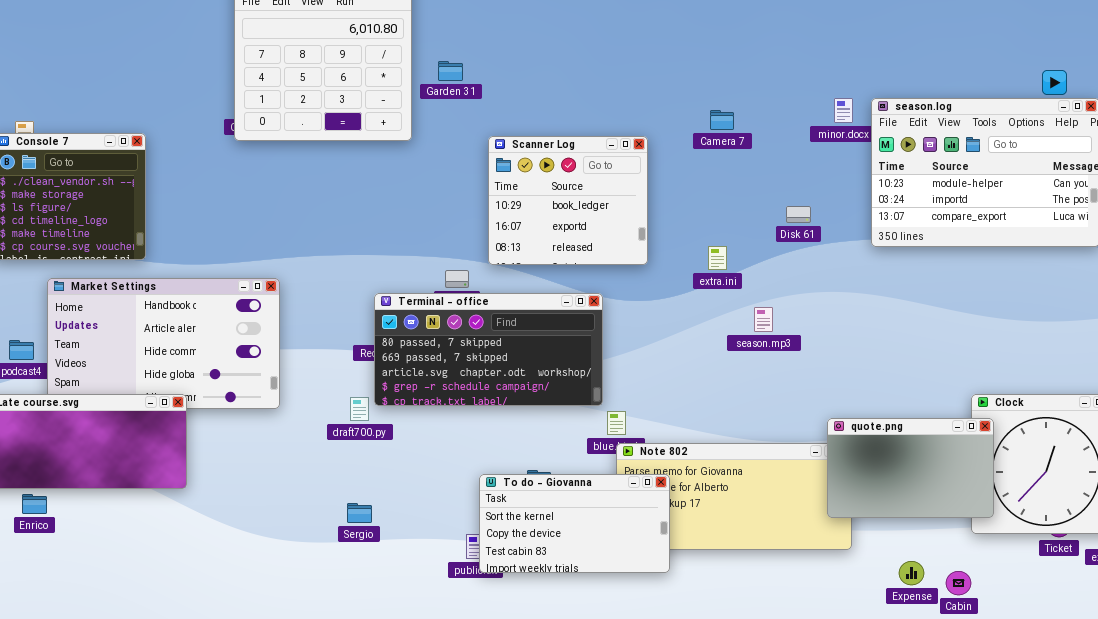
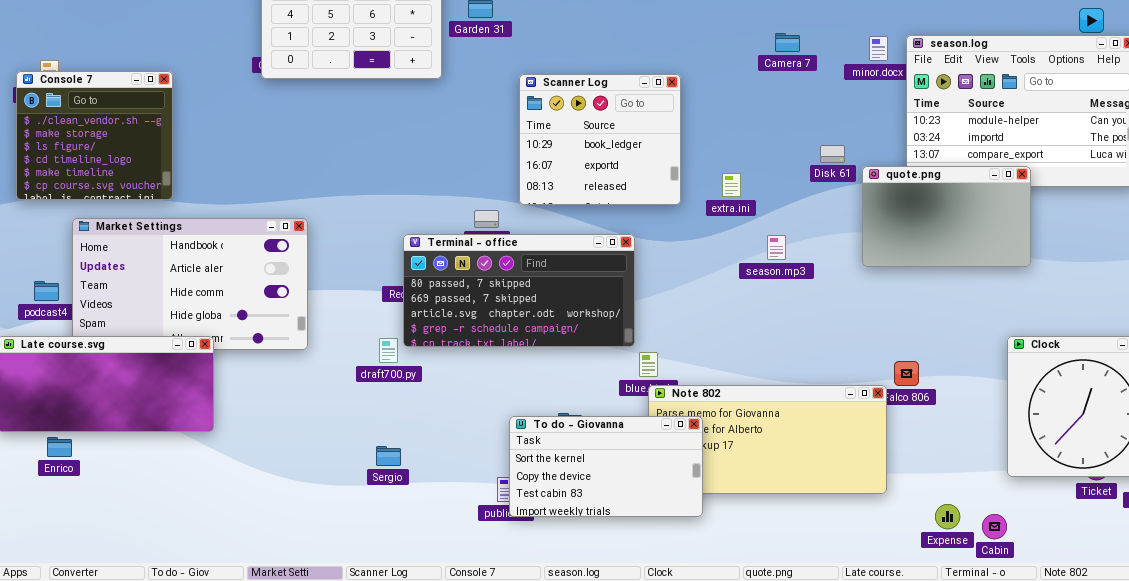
Camera 7: [710,110,734,130] -> [775,33,800,52], moved
extra.ini: [708,246,727,270] -> [722,173,741,197], moved
season.mp3: [754,307,773,332] -> [767,235,786,260], moved
quote.png: [827,418,994,518] -> [862,166,1031,267], moved

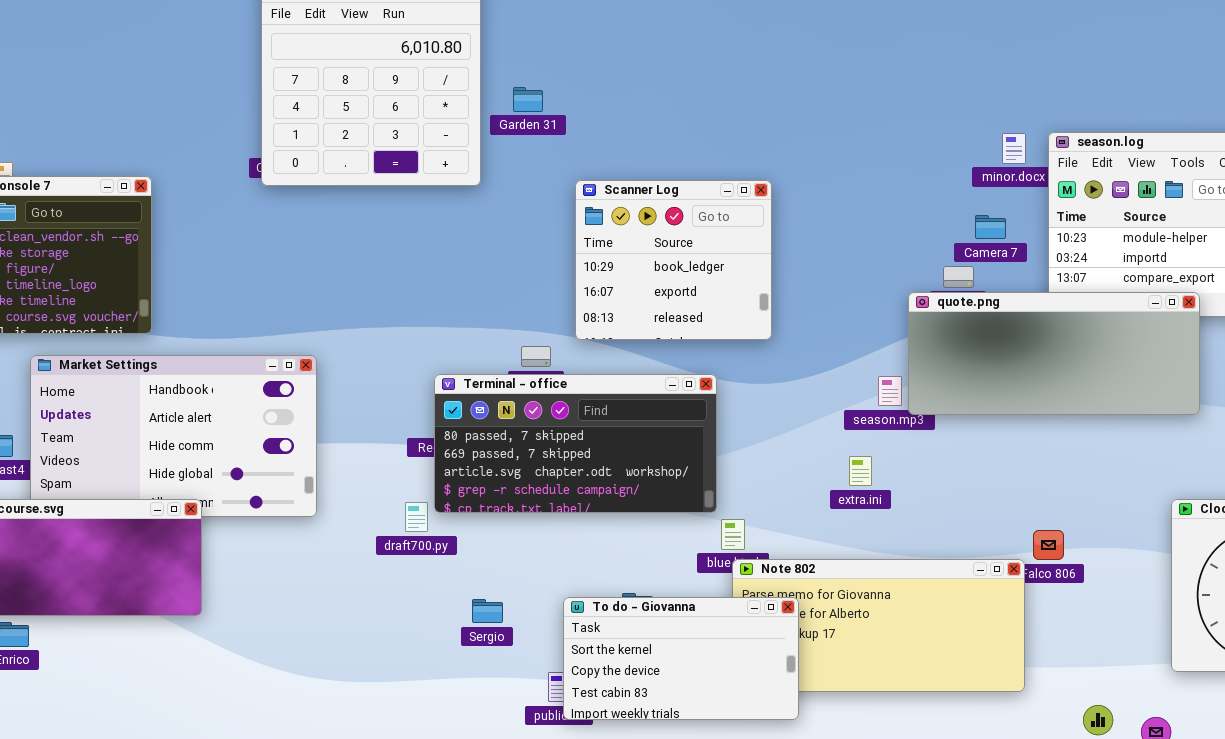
Camera 7: [775,33,800,52] -> [975,215,1006,239], moved
quote.png: [862,166,1031,267] -> [908,292,1200,415], resized
extra.ini: [722,173,741,197] -> [849,456,872,486], moved
Sergio: [376,446,401,466] -> [472,599,503,623], moved

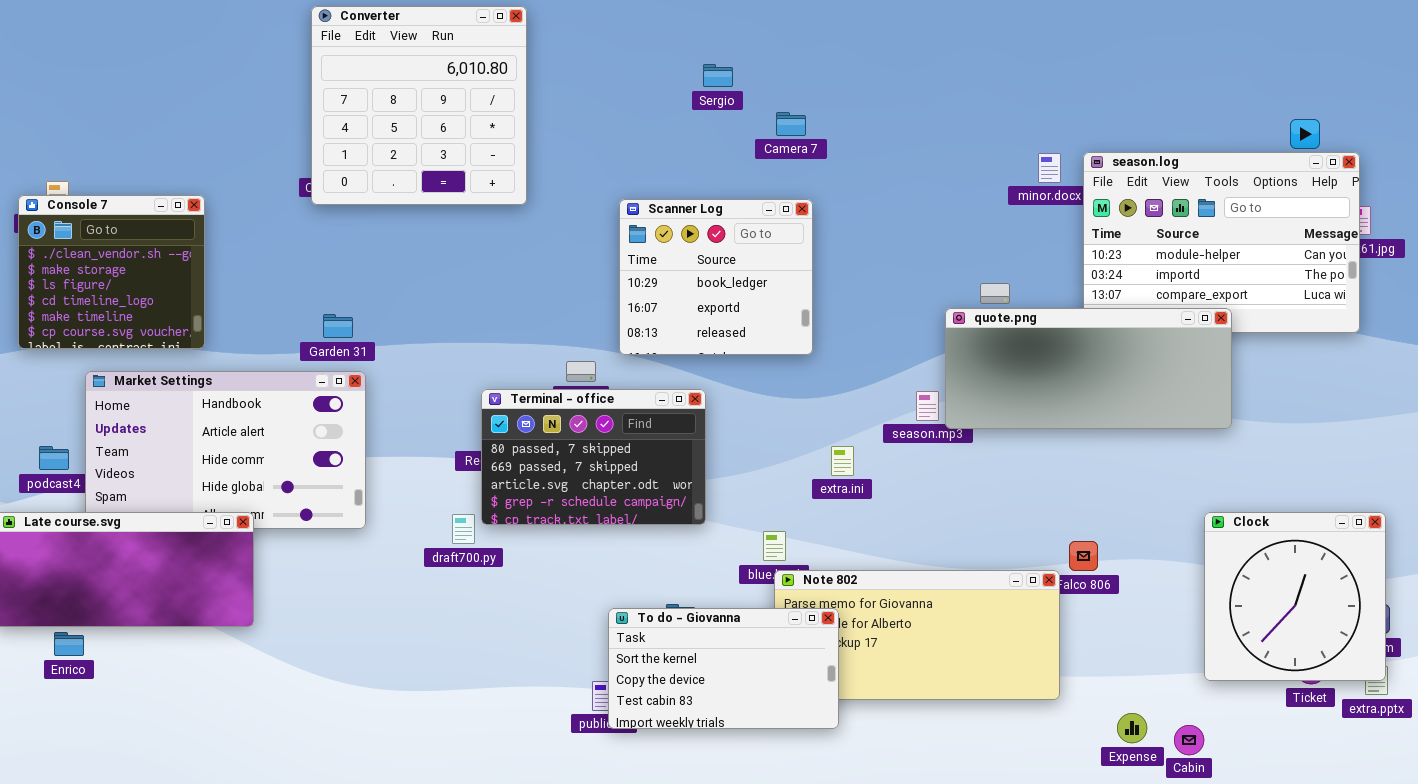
Garden 31: [513,87,543,112] -> [323,314,353,338], moved
Camera 7: [975,215,1006,239] -> [776,112,806,136], moved
Terminal - office: [434,374,717,513] -> [481,389,706,525], resized
extra.ini: [849,456,872,486] -> [831,446,854,476], moved
Sergio: [472,599,503,623] -> [703,64,733,87], moved

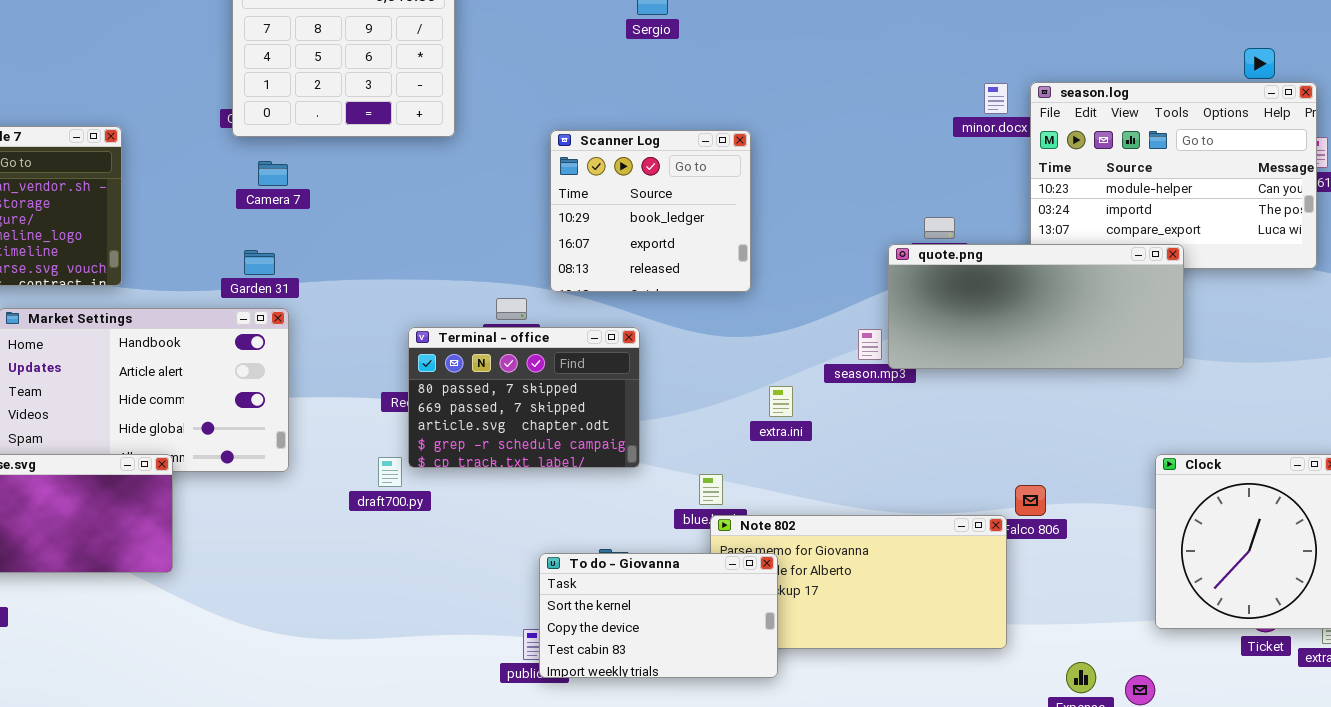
Camera 7: [776,112,806,136] -> [258,161,288,186], moved

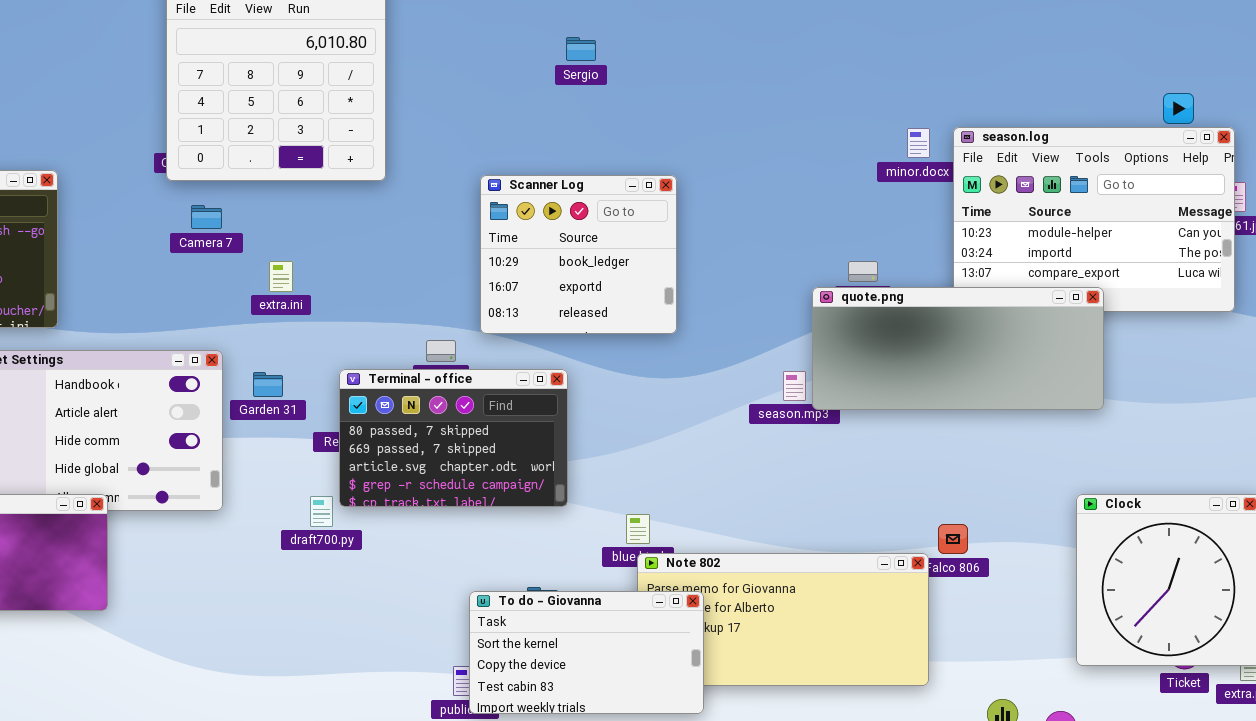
Garden 31: [244,250,275,275] -> [253,372,283,397], moved
extra.ini: [769,386,793,417] -> [269,261,293,292], moved

